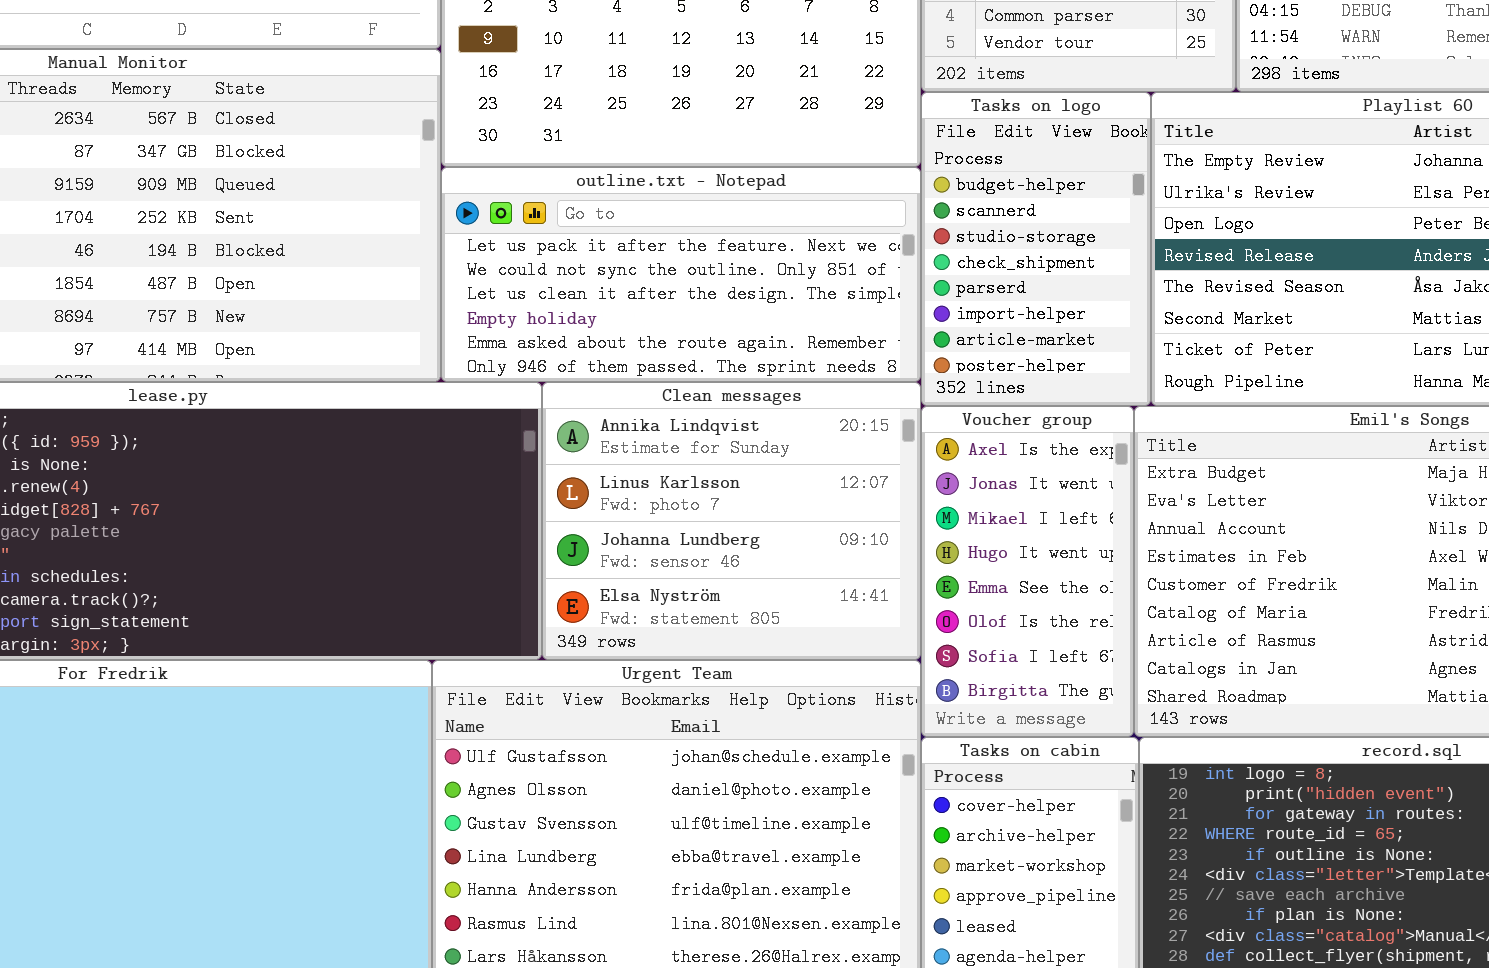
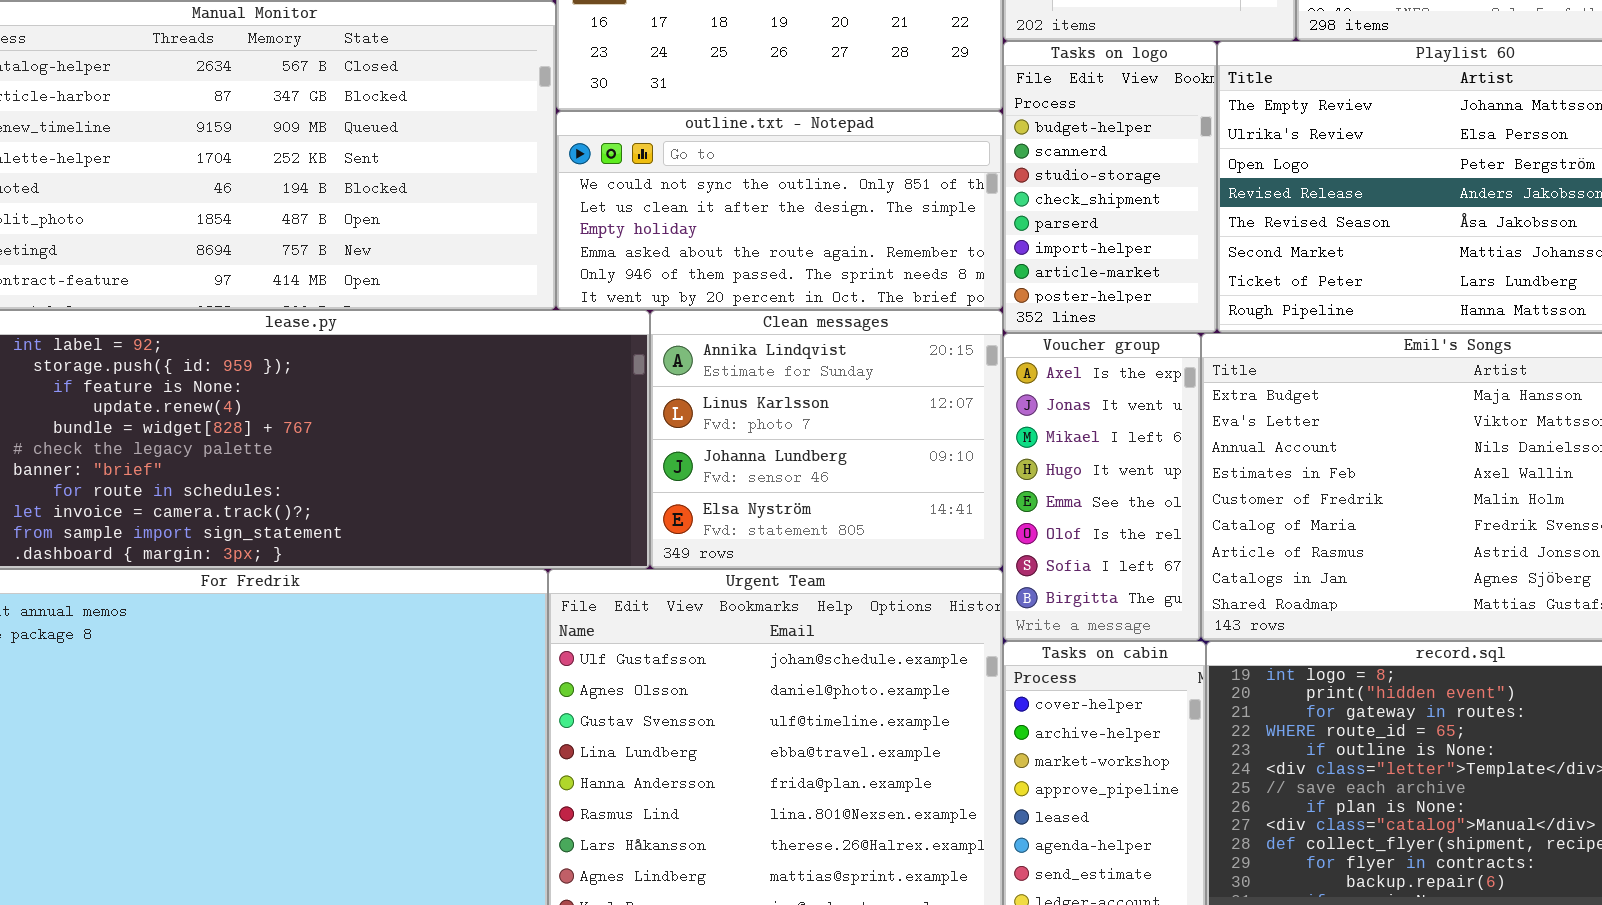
outline.txt - Notepad: [441,167,921,382] -> [556,111,1003,310], scrolled down 1 row

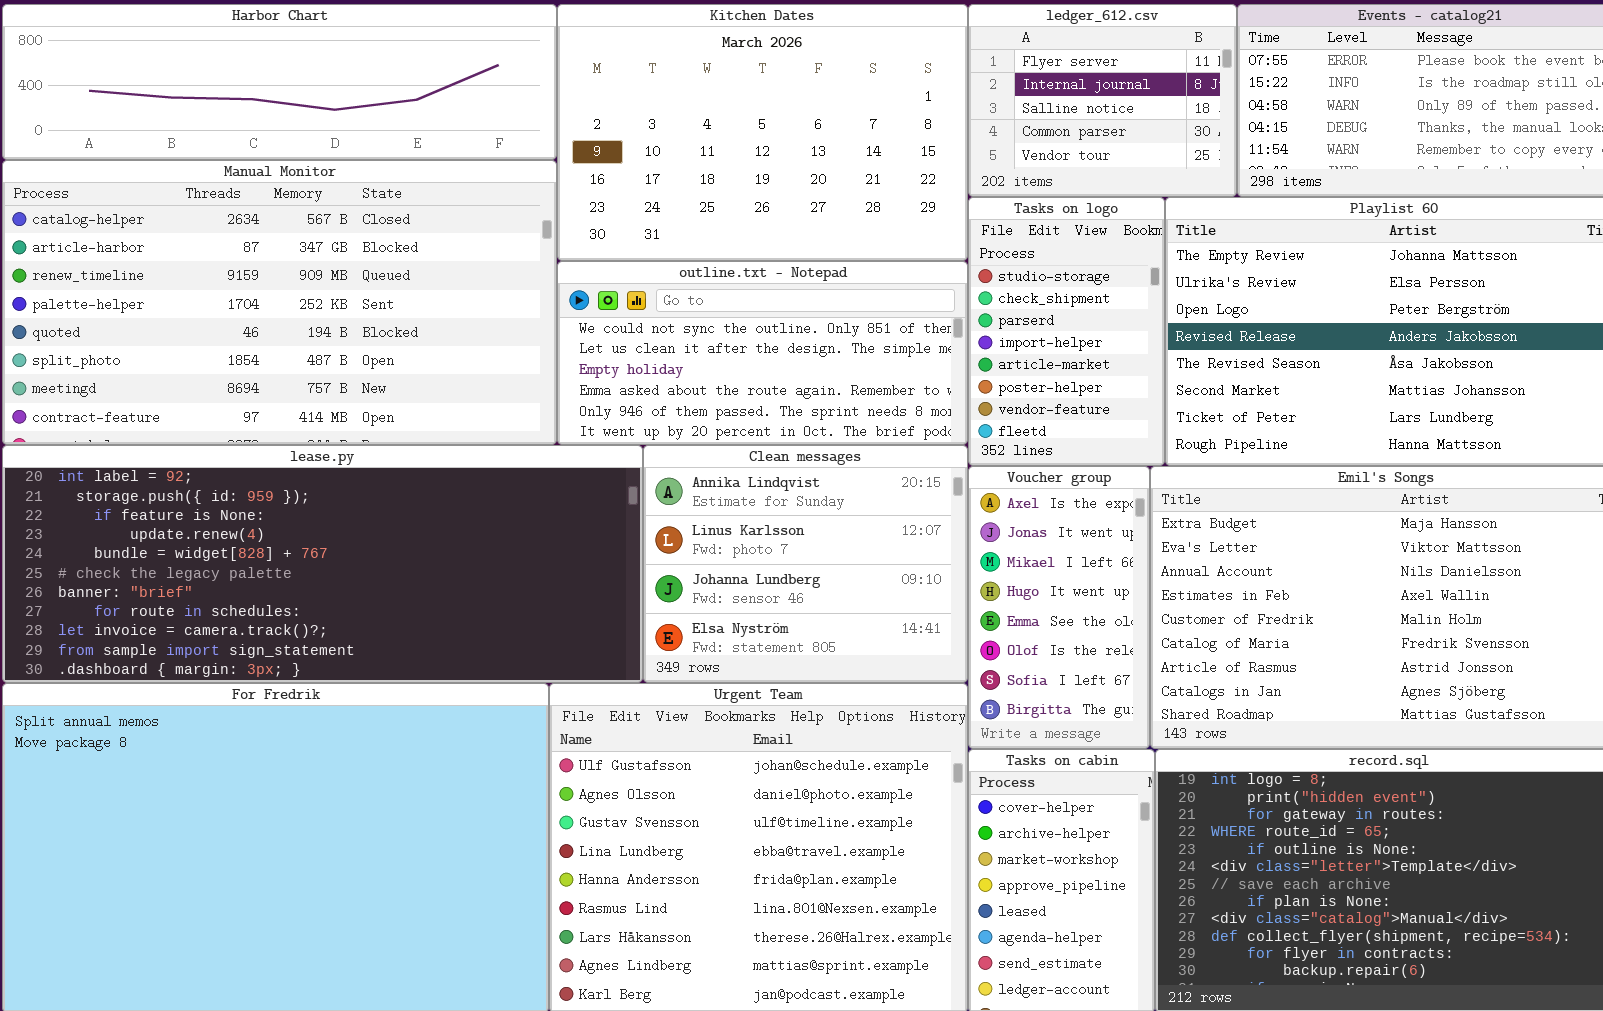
Tasks on logo: [1003,41,1217,333] -> [968,197,1165,466], scrolled down 2 rows

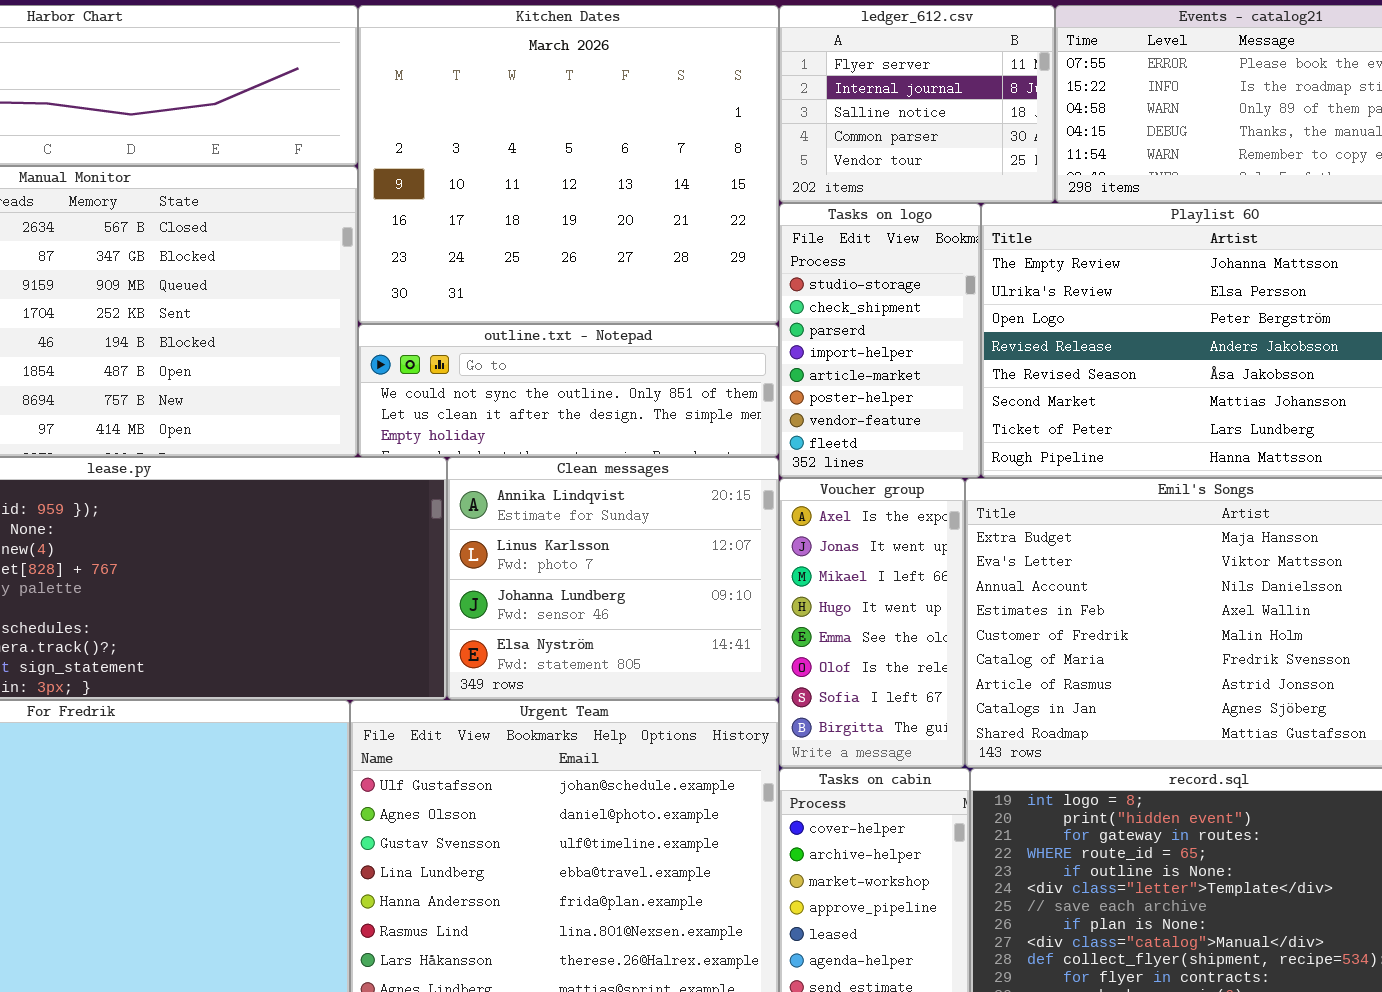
Kitchen Dates: [557,4,968,261] -> [358,5,779,324], resized
outline.txt - Notepad: [557,261,968,445] -> [358,324,779,457], resized

